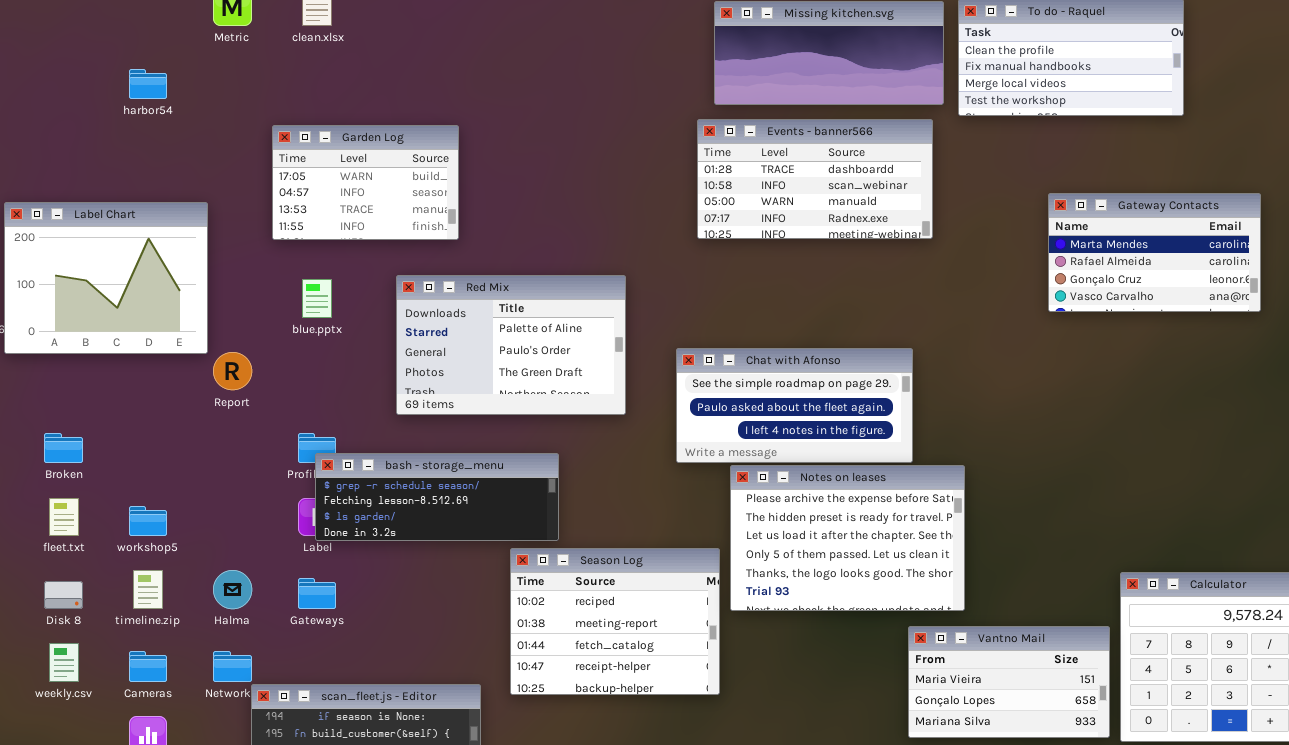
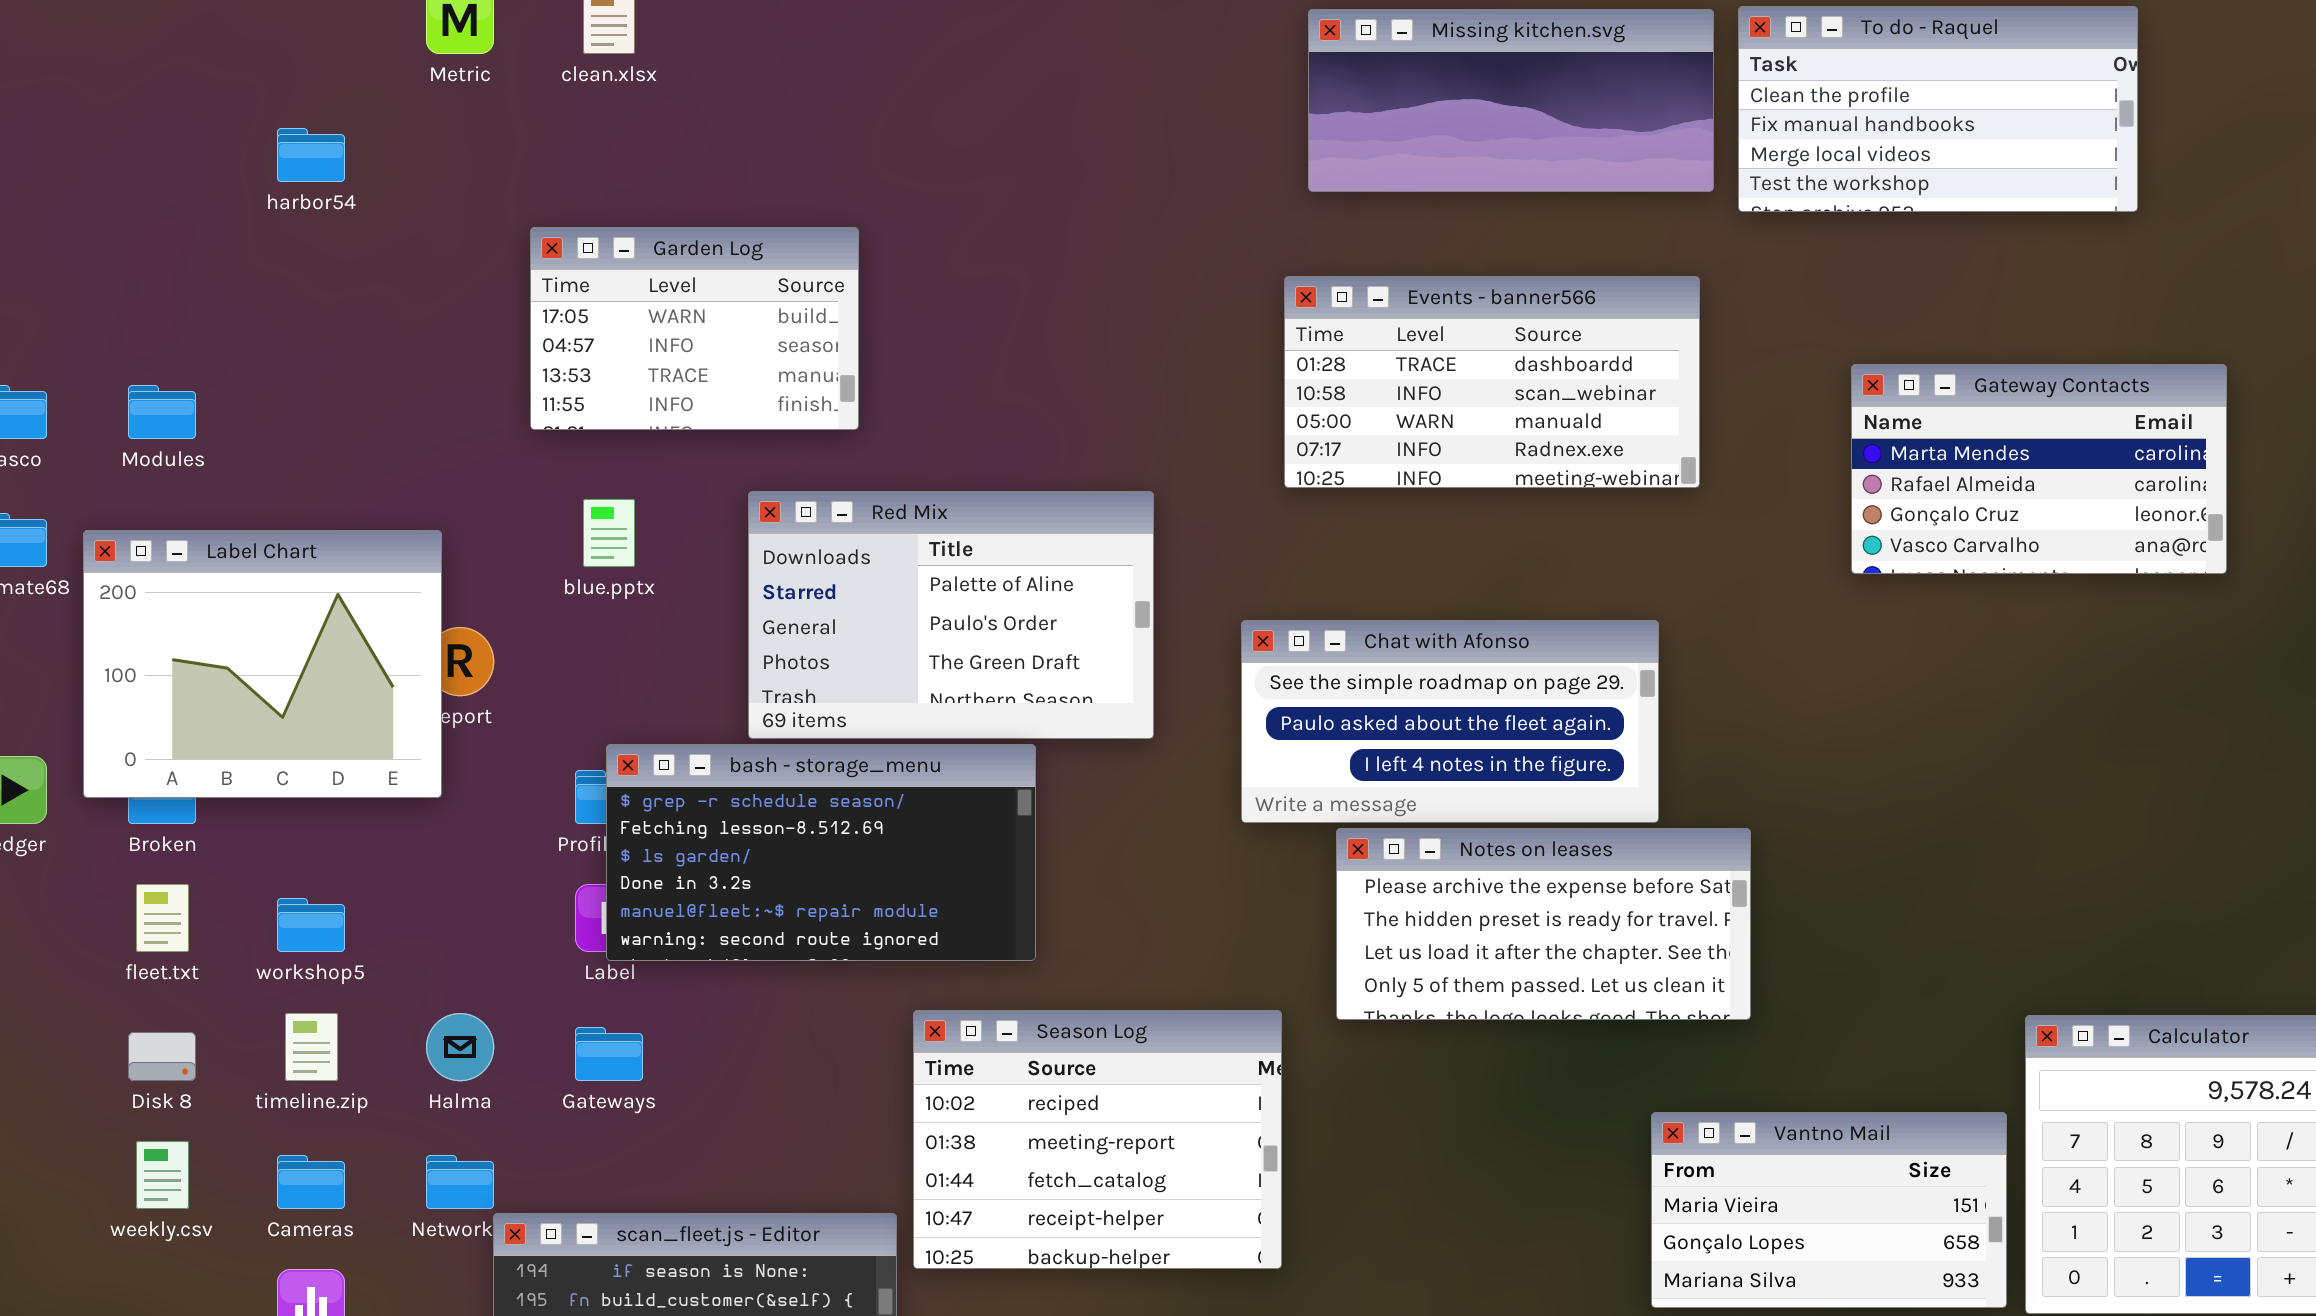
Events - banner566: [697,119,933,239] -> [1284,276,1700,488], moved
Gateway Contacts: [1048,193,1261,312] -> [1851,364,2227,574], moved
Label Chart: [4,202,208,354] -> [83,530,442,798], moved
bash - storage_menu: [315,453,559,541] -> [606,744,1036,961], resized
Notes on leases: [730,465,965,611] -> [1336,828,1751,1020], resized
Season Log: [510,548,720,695] -> [913,1010,1282,1269], moved

